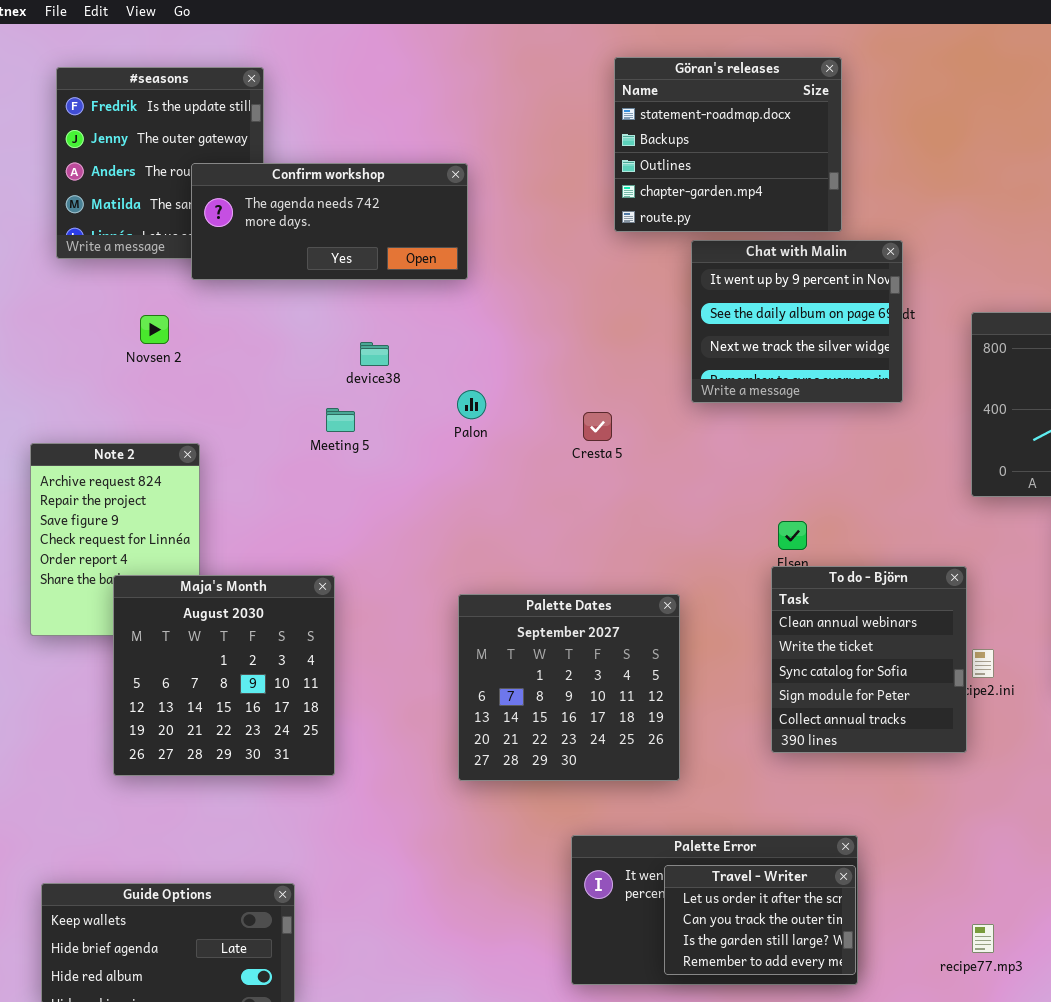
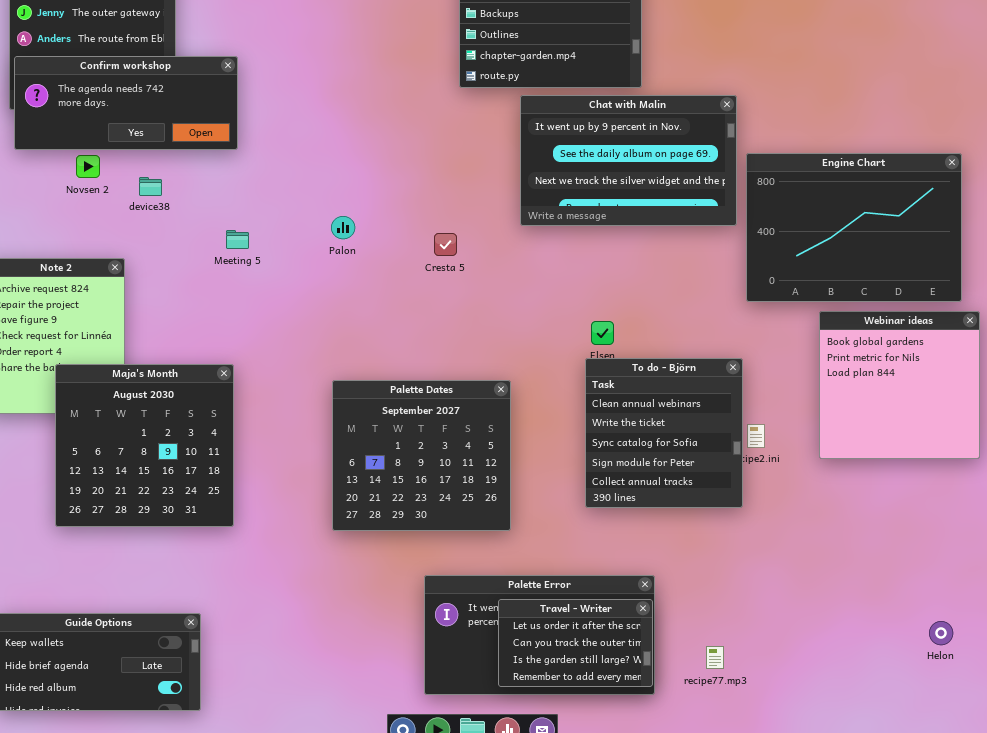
Confirm workshop: [191,163,468,280] -> [14,56,238,150], moved
Chat with Malin: [691,240,903,403] -> [520,95,737,226], resized
device38: [360,342,389,366] -> [139,177,162,196], moved
recipe77.mp3: [972,924,994,953] -> [706,646,724,669], moved

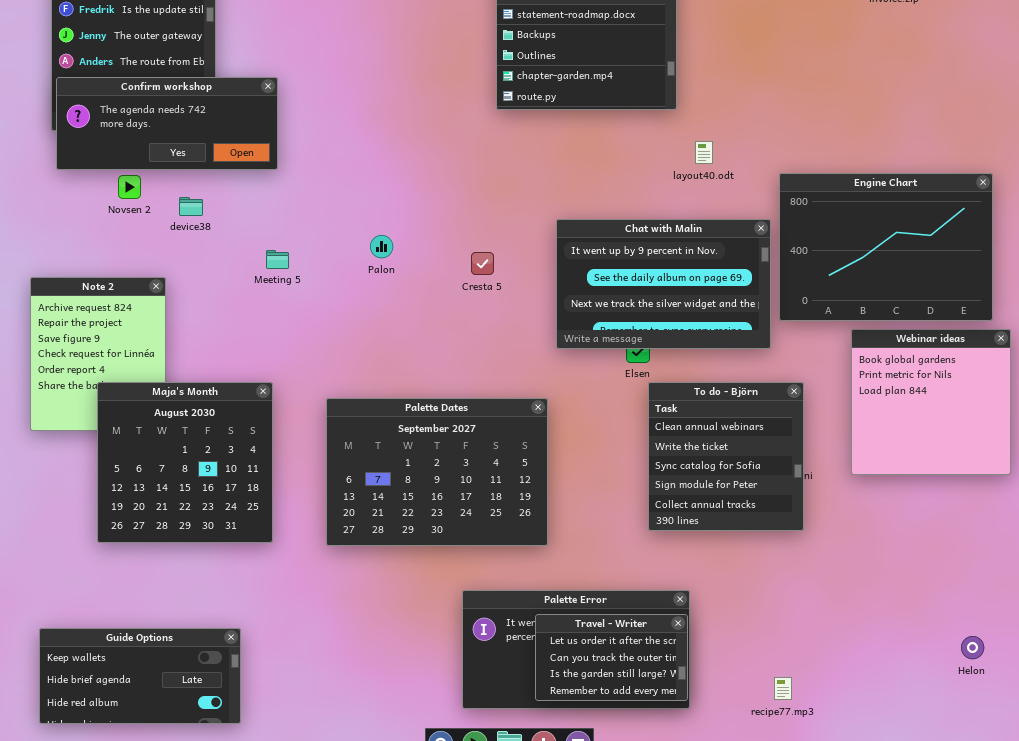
Chat with Malin: [520,95,737,226] -> [556,219,771,349], moved
To do - Björn: [585,358,743,508] -> [648,382,804,531], moved
Palette Dates: [332,380,511,531] -> [326,398,548,546], resized
recipe77.mp3: [706,646,724,669] -> [774,677,792,700], moved

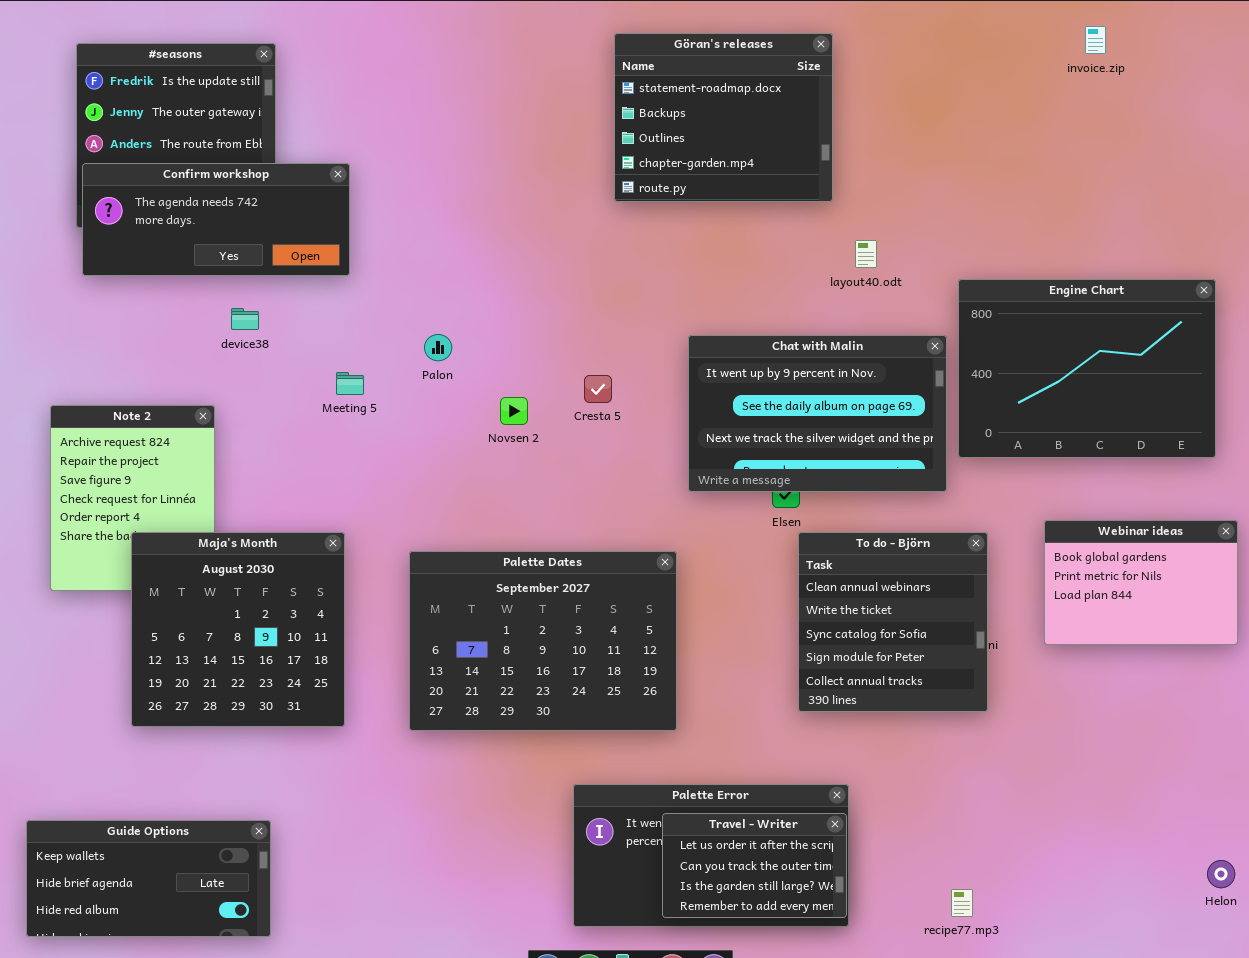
Novsen 2: [118,175,141,199] -> [500,397,528,425], moved
Palon: [370,235,393,258] -> [424,334,452,361], moved
Webinar ideas: [851,329,1011,475] -> [1044,520,1238,645], resized
Guide Options: [39,628,241,724] -> [26,820,271,937], moved
Helon: [961,636,984,659] -> [1207,860,1235,888], moved

